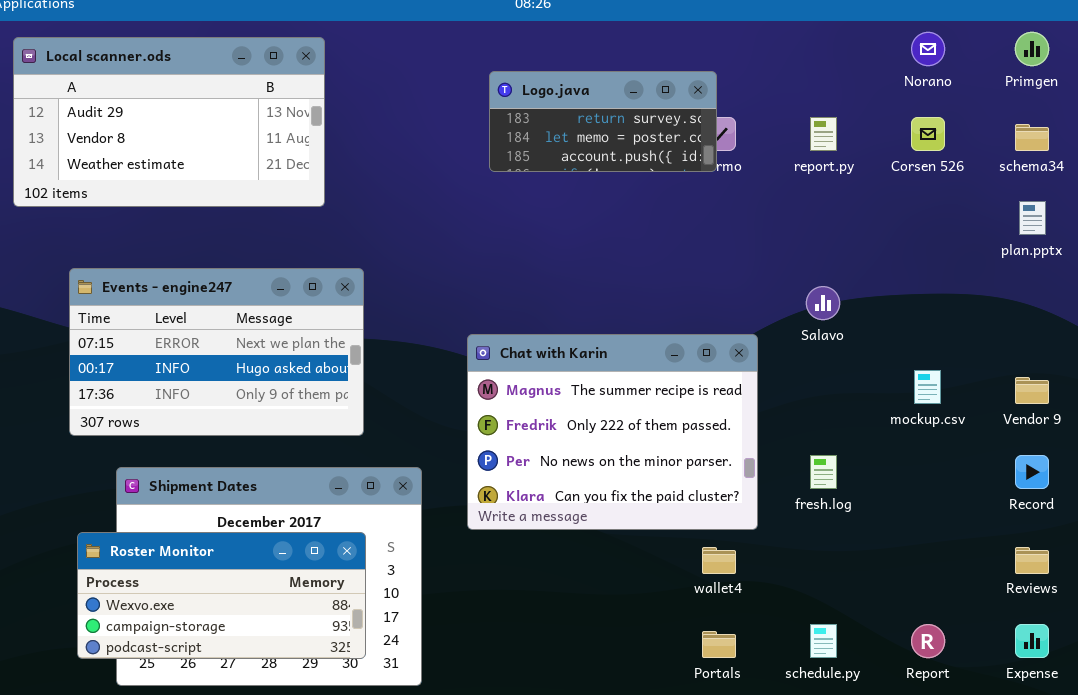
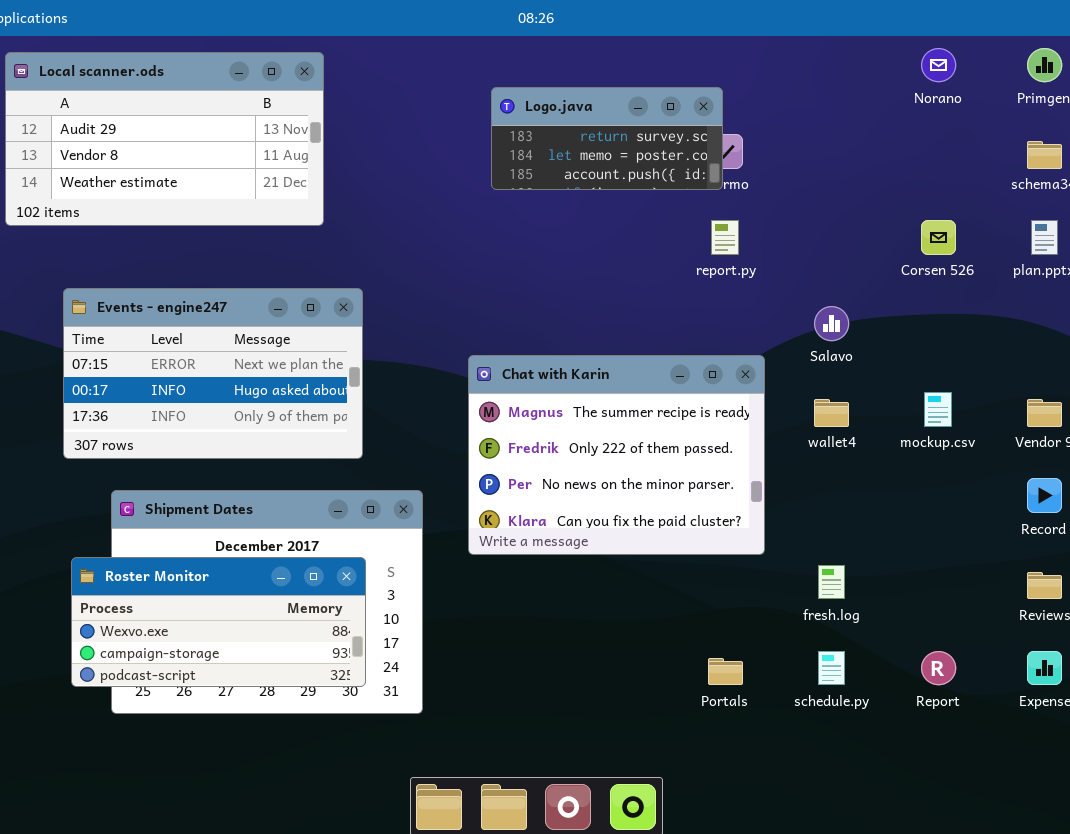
report.py: [810,117,837,151] -> [711,220,739,255], moved
Corsen 526: [911,117,945,151] -> [921,220,956,255], moved
fresh.log: [810,455,837,489] -> [818,565,845,599], moved
wallet4: [702,547,736,574] -> [814,399,849,427], moved

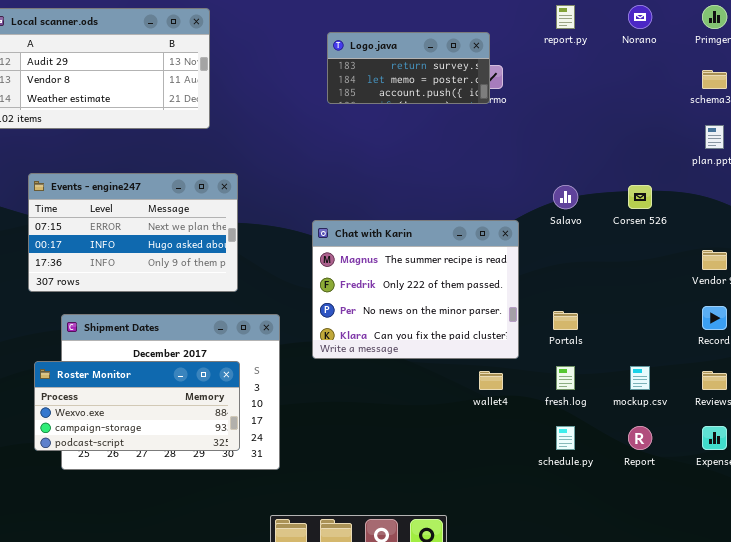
report.py: [711,220,739,255] -> [556,5,575,29], moved
Corsen 526: [921,220,956,255] -> [628,185,652,209], moved
mockup.csv: [924,392,952,427] -> [630,366,650,390], moved
wallet4: [814,399,849,427] -> [479,371,503,390], moved
Portals: [708,658,743,685] -> [553,311,578,330], moved

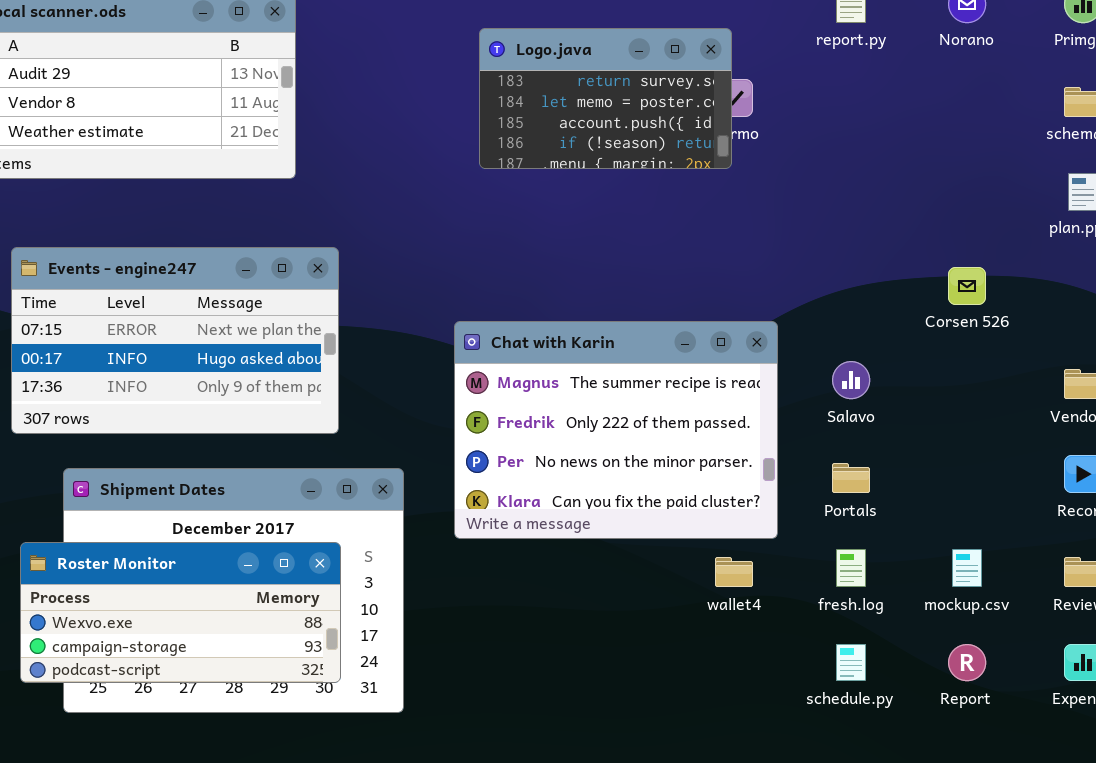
Logo.java: [327,32,490,104] -> [479,28,732,169], resized
Salavo: [553,185,578,209] -> [832,361,870,399], moved

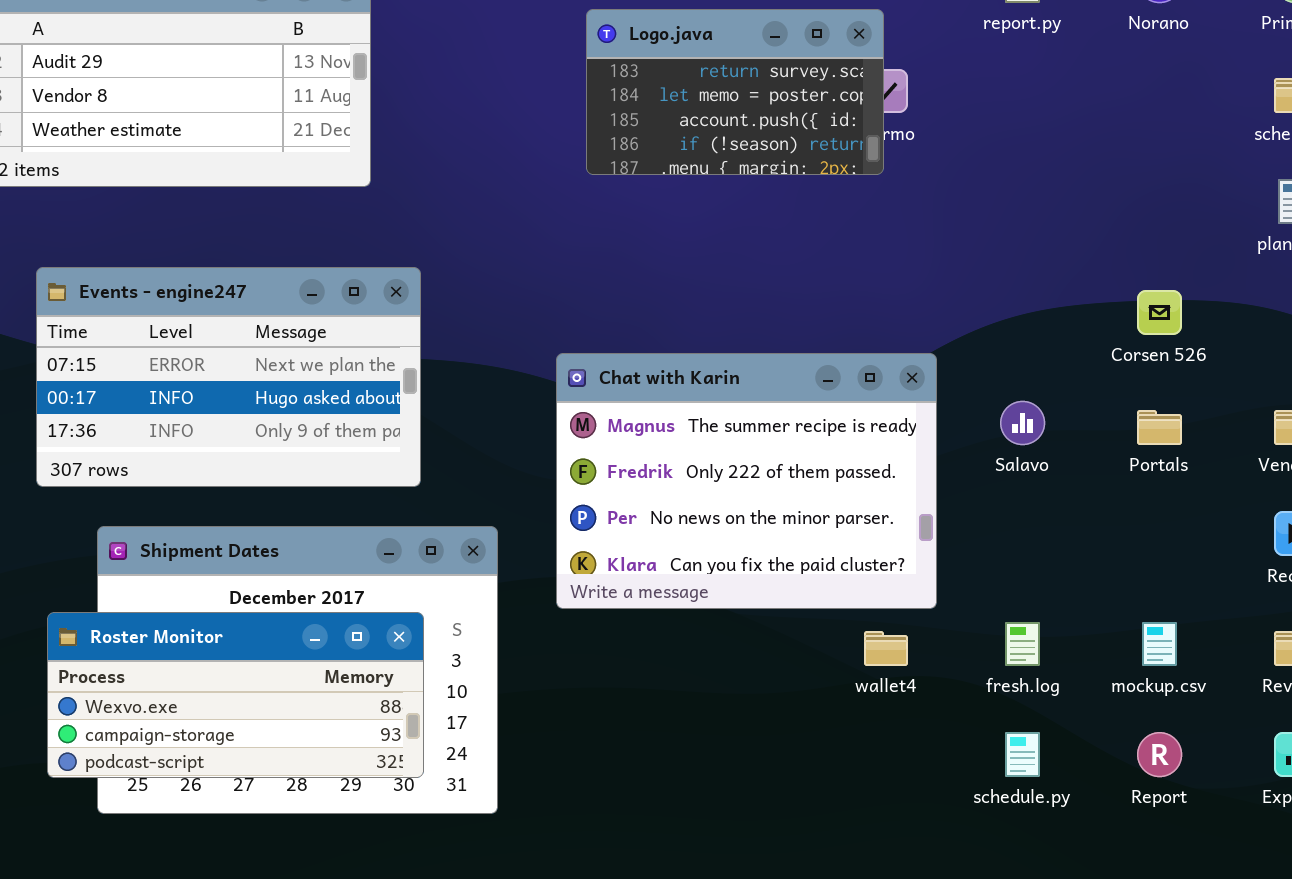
Portals: [832,463,870,493] -> [1137,410,1182,445], moved

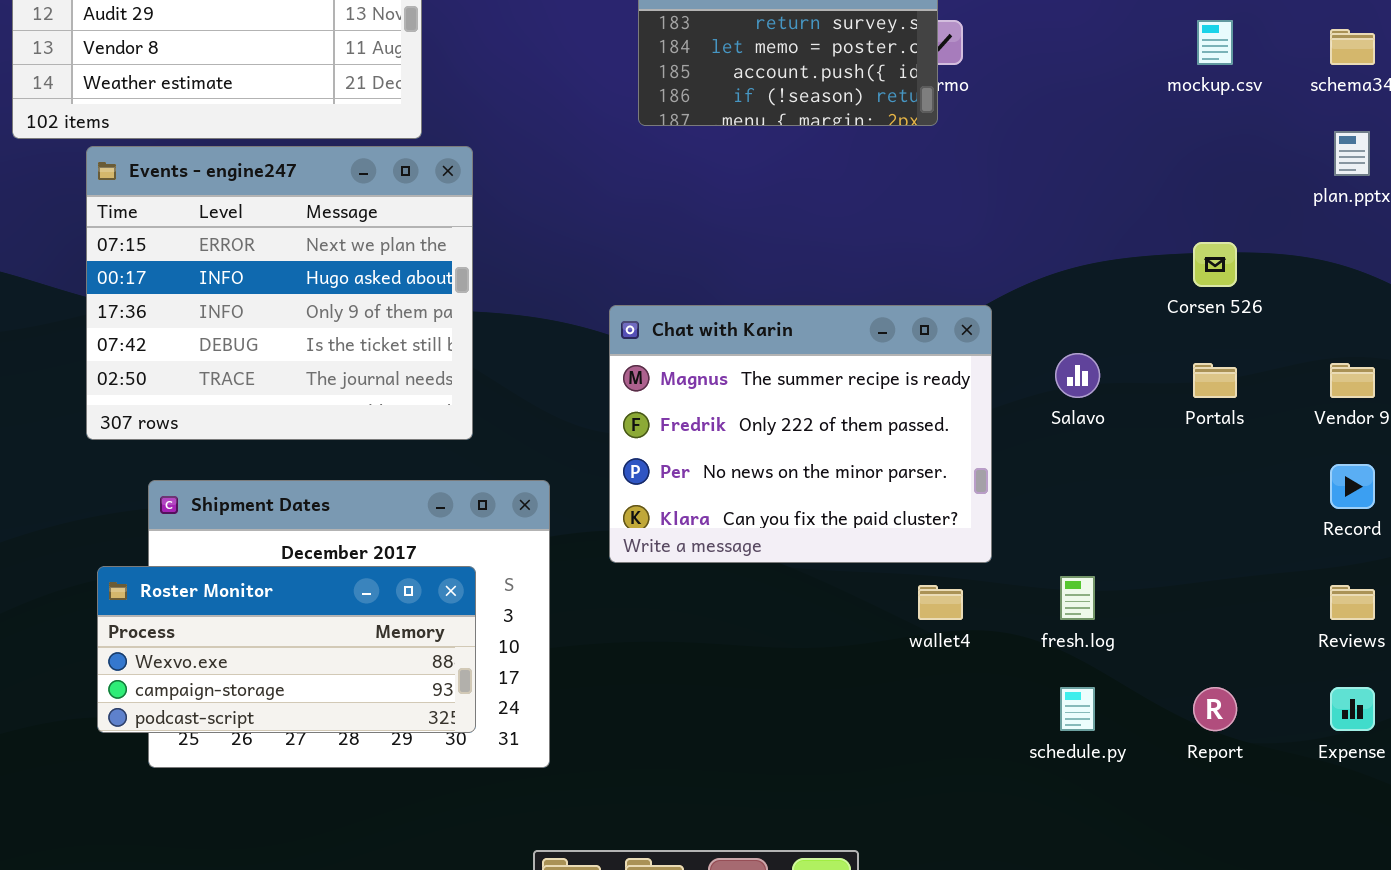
Events - engine247: [36,267,421,487] -> [86,146,473,440], resized
mockup.csv: [1142,622,1177,666] -> [1197,20,1233,65], moved

